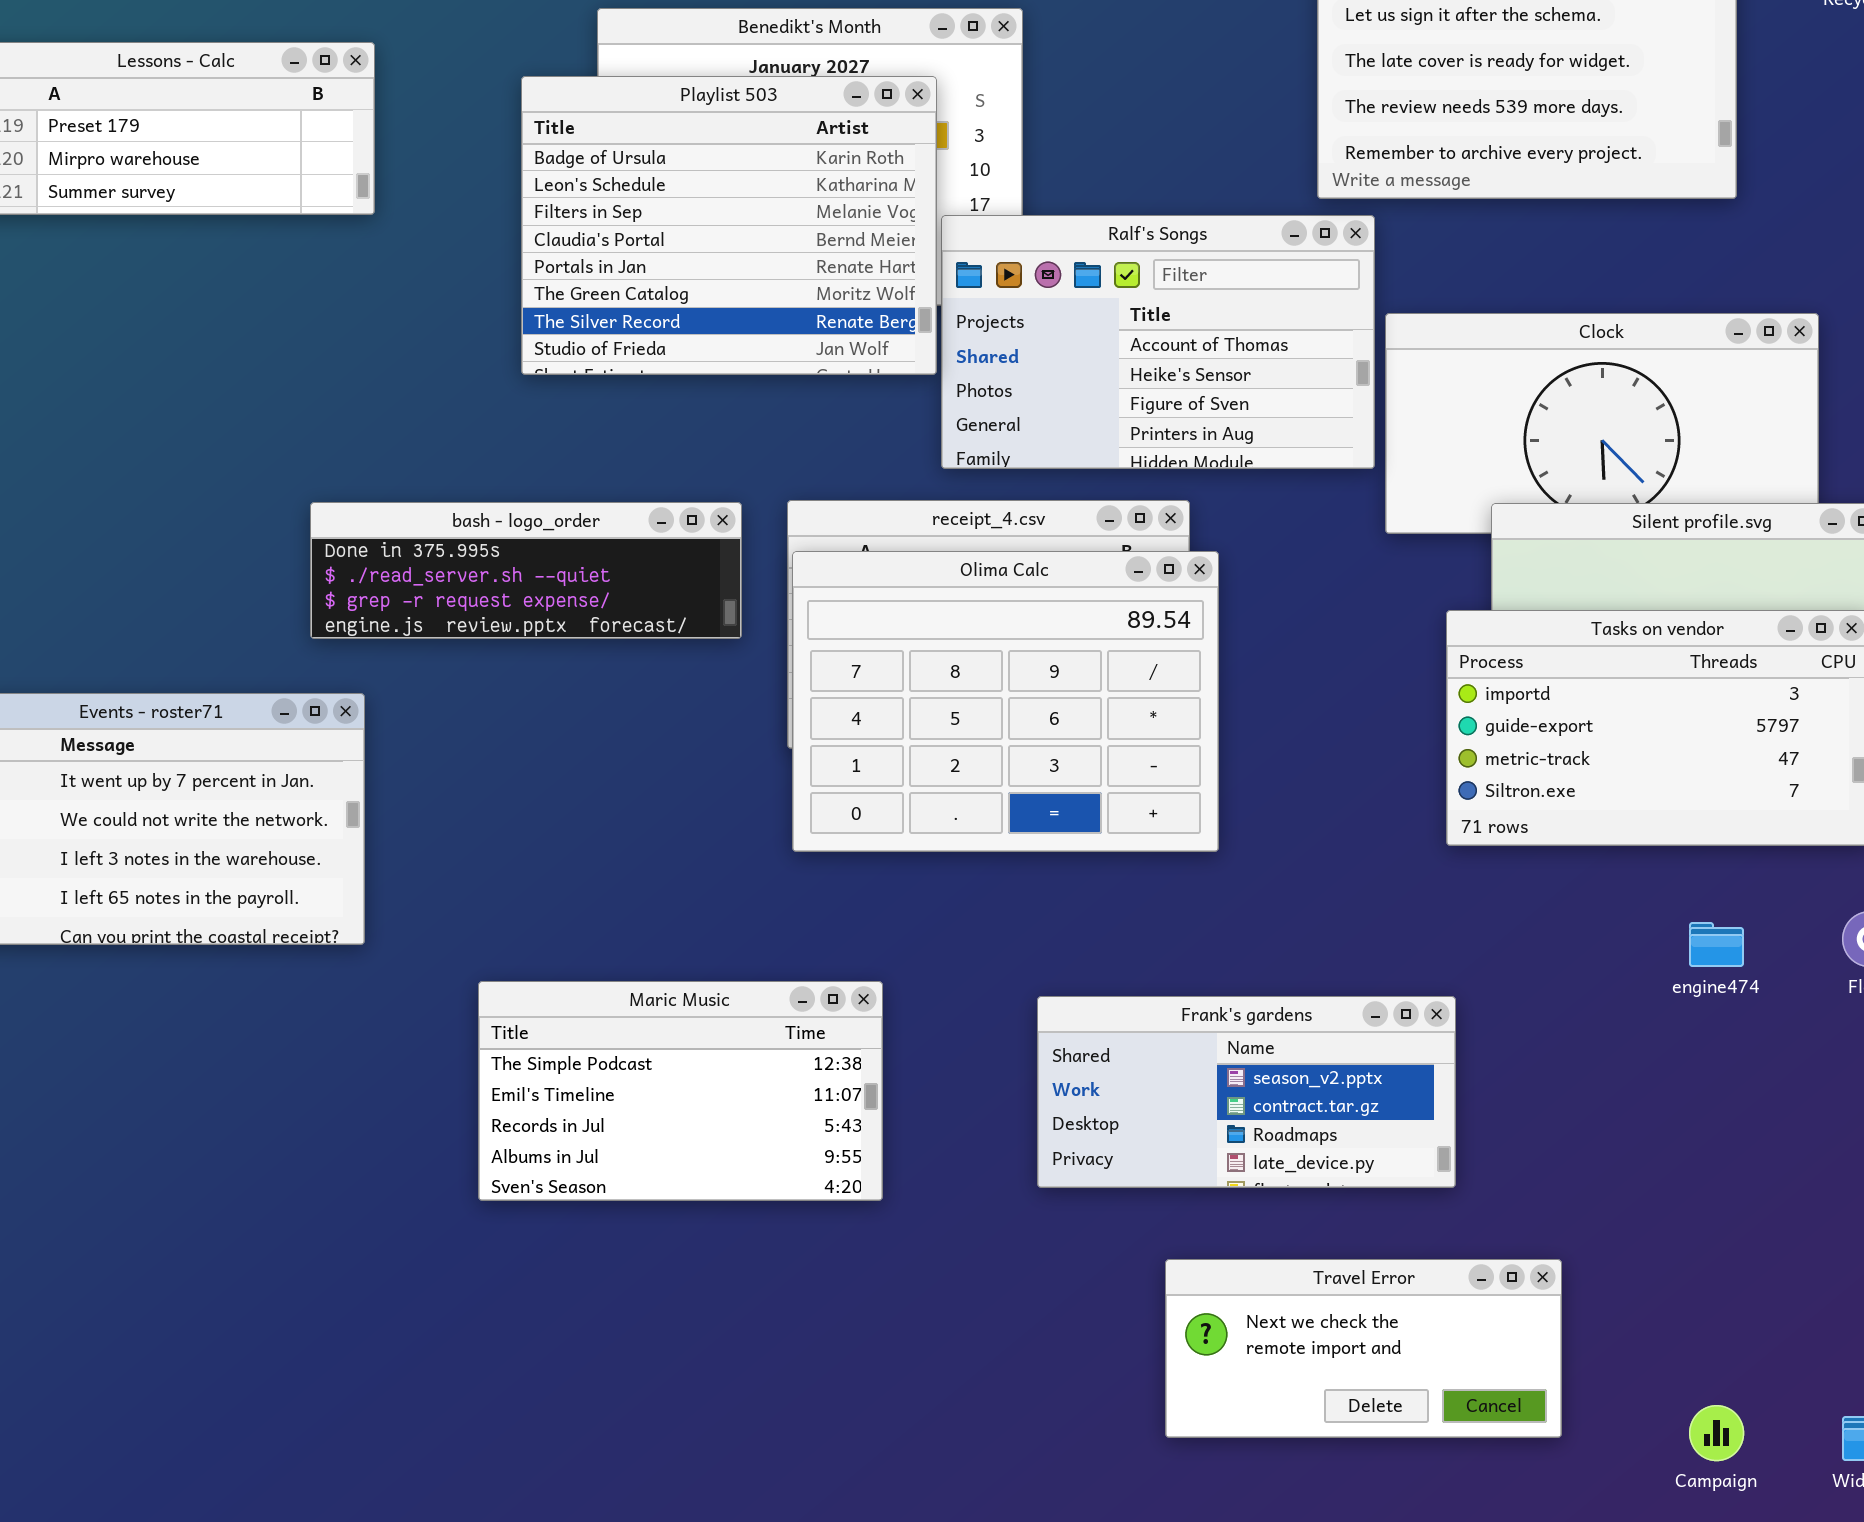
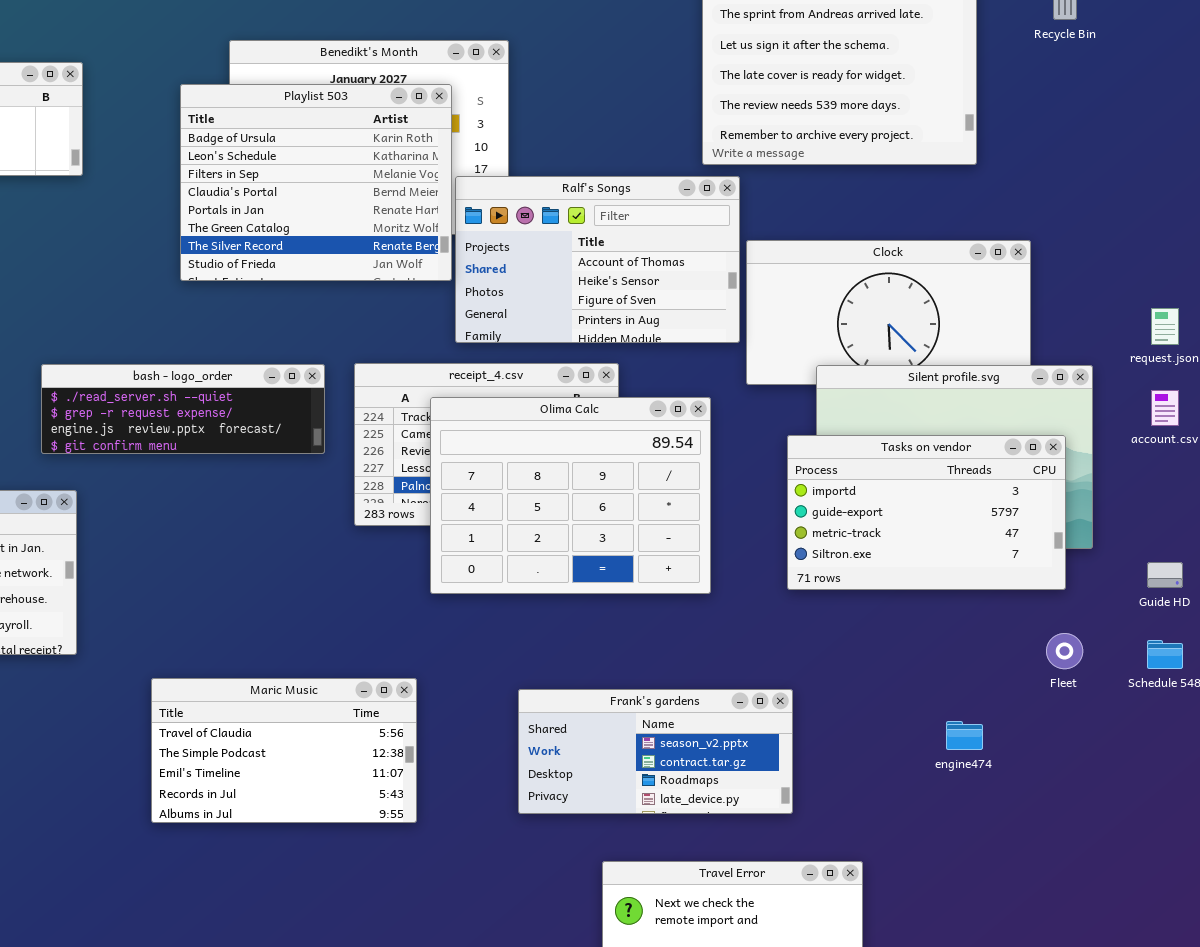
bash - logo_order: [310,502,742,639] -> [41,364,325,454], scrolled down 1 row
Olima Calc: [792,551,1219,852] -> [430,397,711,594], moved
engine474: [1689,922,1744,967] -> [946,721,983,750], moved
Maric Music: [478,981,883,1201] -> [151,678,417,823], scrolled up 1 row

